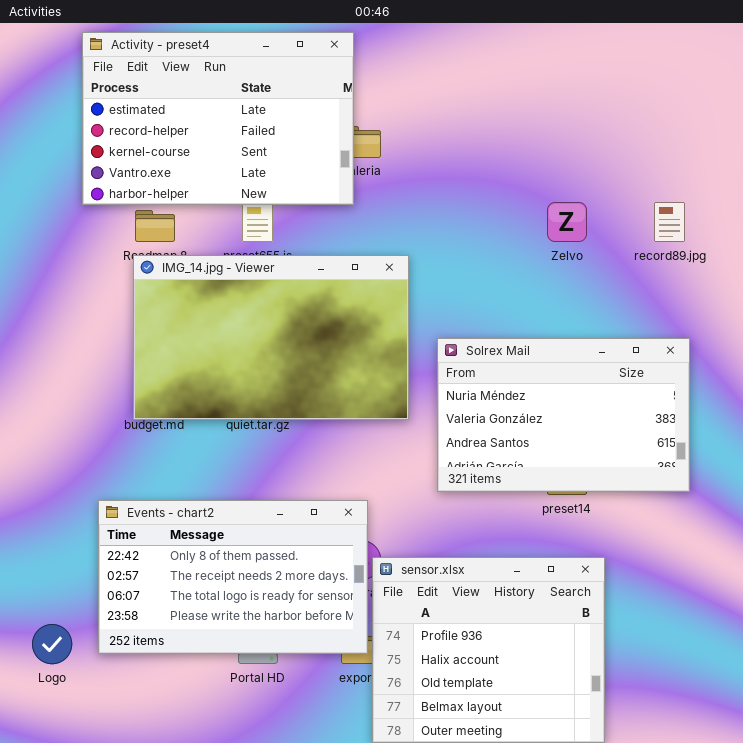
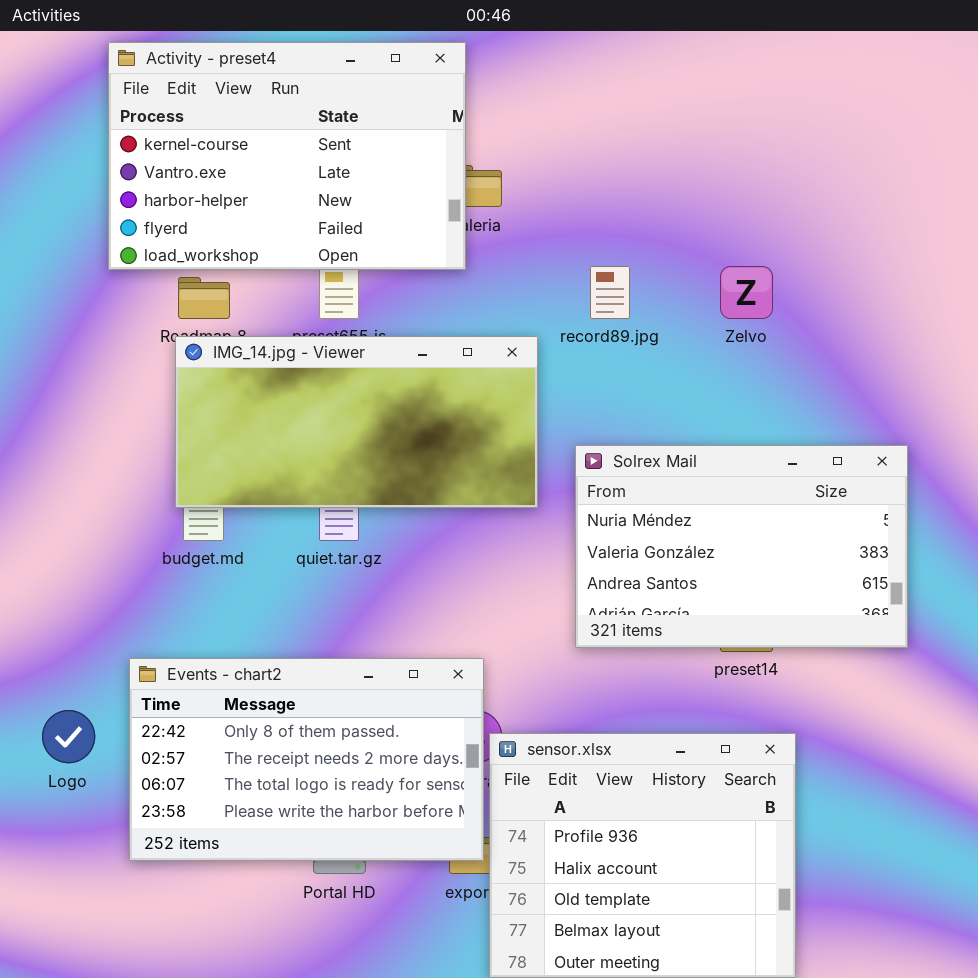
Activity - preset4: [82,32,354,205] -> [108,42,466,270], scrolled down 2 rows
record89.jpg: [654,202,685,242] -> [590,266,630,319], moved
IMG_14.jpg - Viewer: [133,255,409,420] -> [175,336,538,508], resized
Logo: [32,624,72,664] -> [42,710,95,763], moved

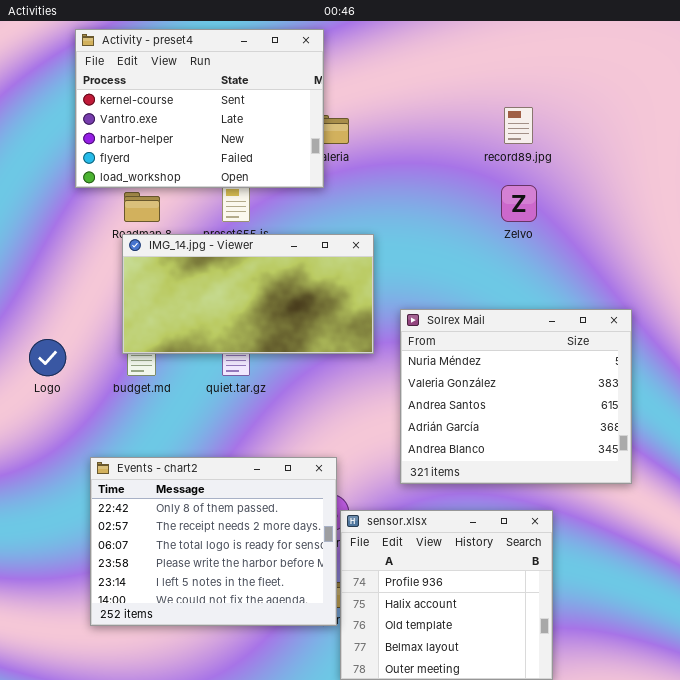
record89.jpg: [590,266,630,319] -> [504,107,533,144], moved
Solrex Mail: [575,445,908,648] -> [400,309,632,484], resized
Events - chart2: [129,658,484,861] -> [90,457,337,626], resized
Logo: [42,710,95,763] -> [29,339,66,376], moved

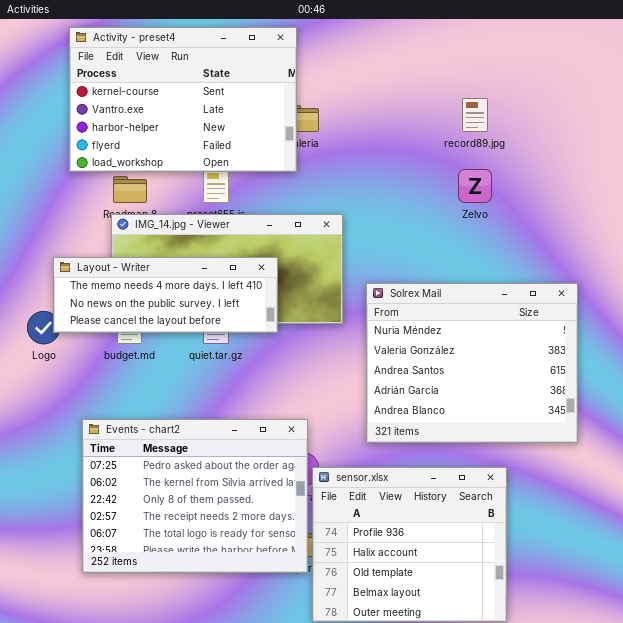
Layout - Writer: none -> [53,257,278,333], opened
Events - chart2: [90,457,337,626] -> [82,419,308,573], scrolled up 2 rows

